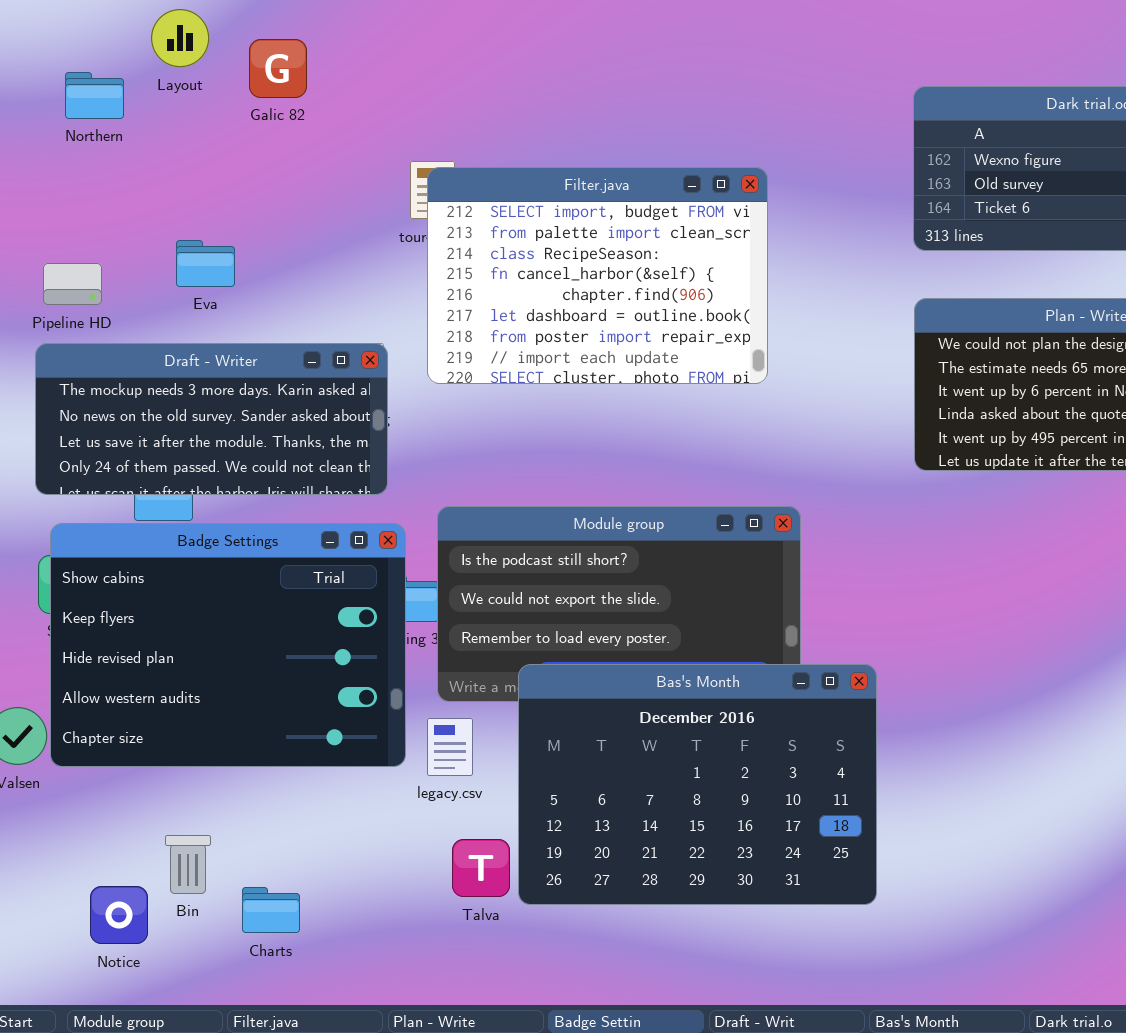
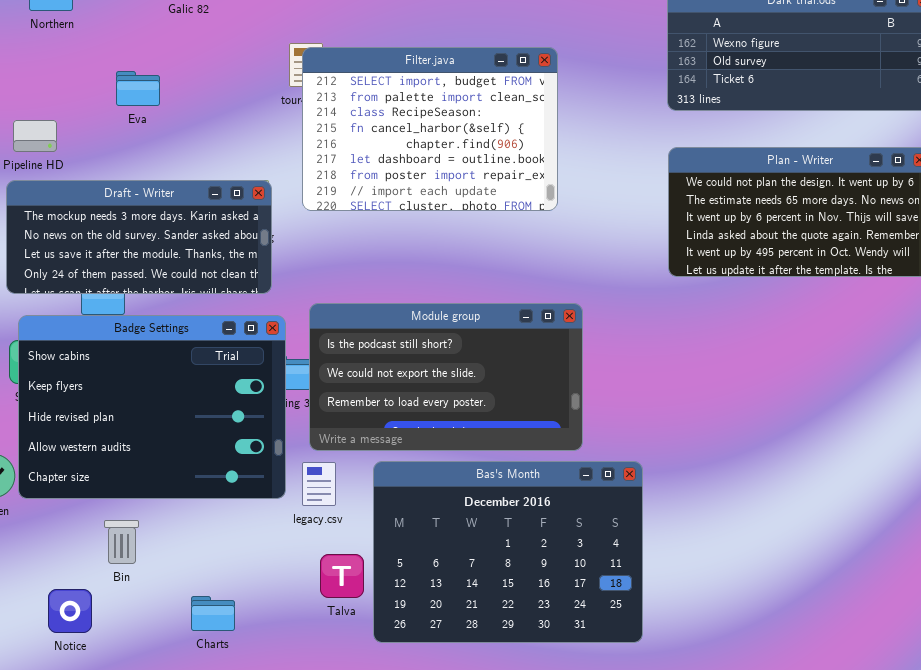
Eva: [176,240,235,287] -> [116,71,160,106], moved
Bas's Month: [518,664,877,905] -> [373,461,643,643], moved
Bin: [165,835,211,894] -> [104,520,139,564], moved
Charts: [242,887,300,933] -> [191,596,235,631], moved

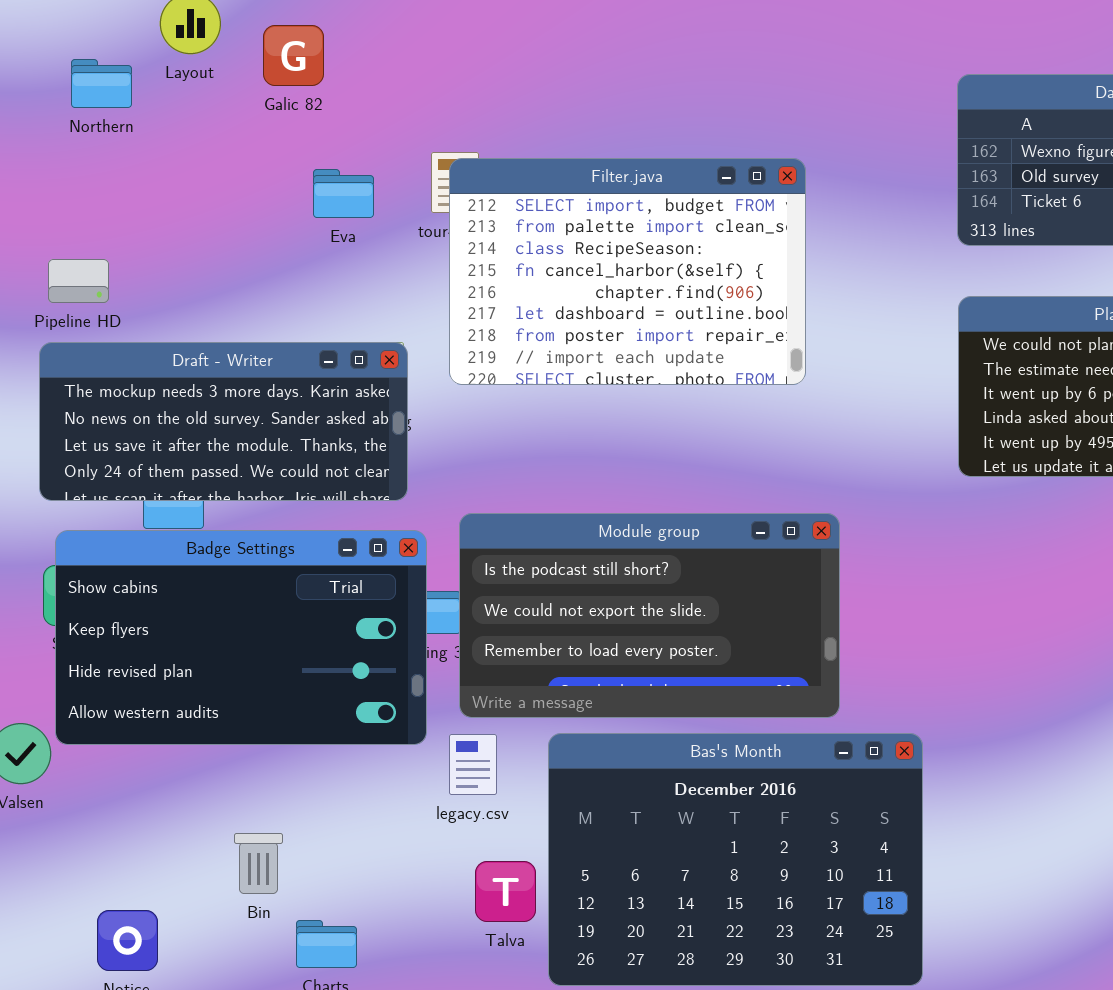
Eva: [116,71,160,106] -> [313,169,374,218], moved
Badge Settings: [18,315,286,499] -> [55,530,427,745], resized
Bin: [104,520,139,564] -> [234,833,283,894], moved

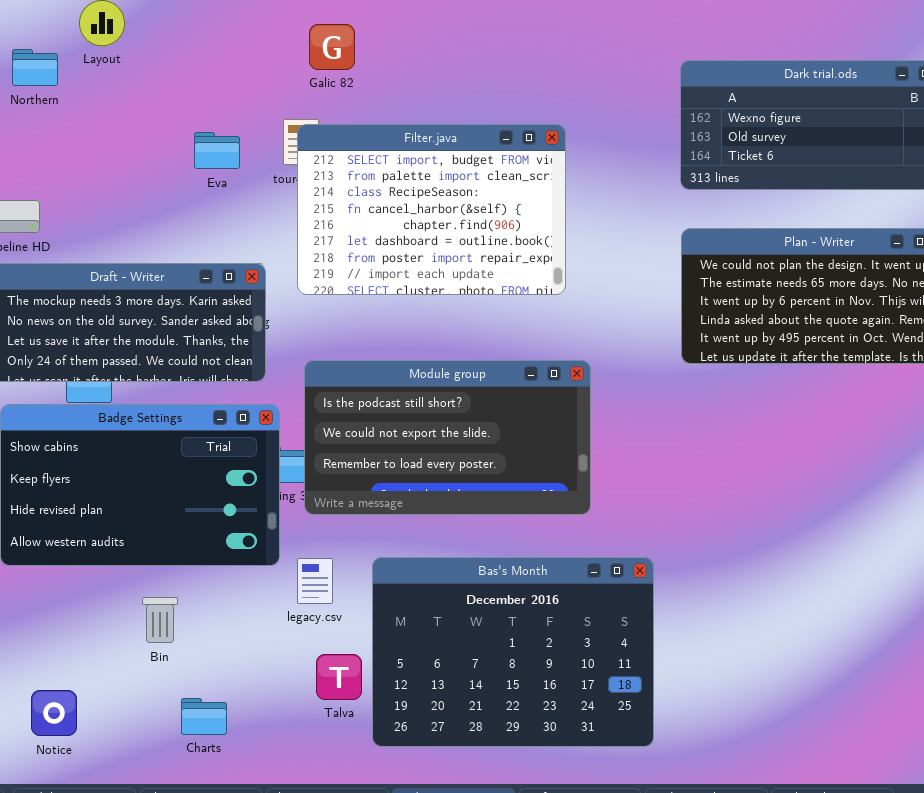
Galic 82: [263,25,324,86] -> [309,24,355,70], moved
Module group: [459,513,840,718] -> [304,360,591,515], moved
Bin: [234,833,283,894] -> [142,597,178,643], moved

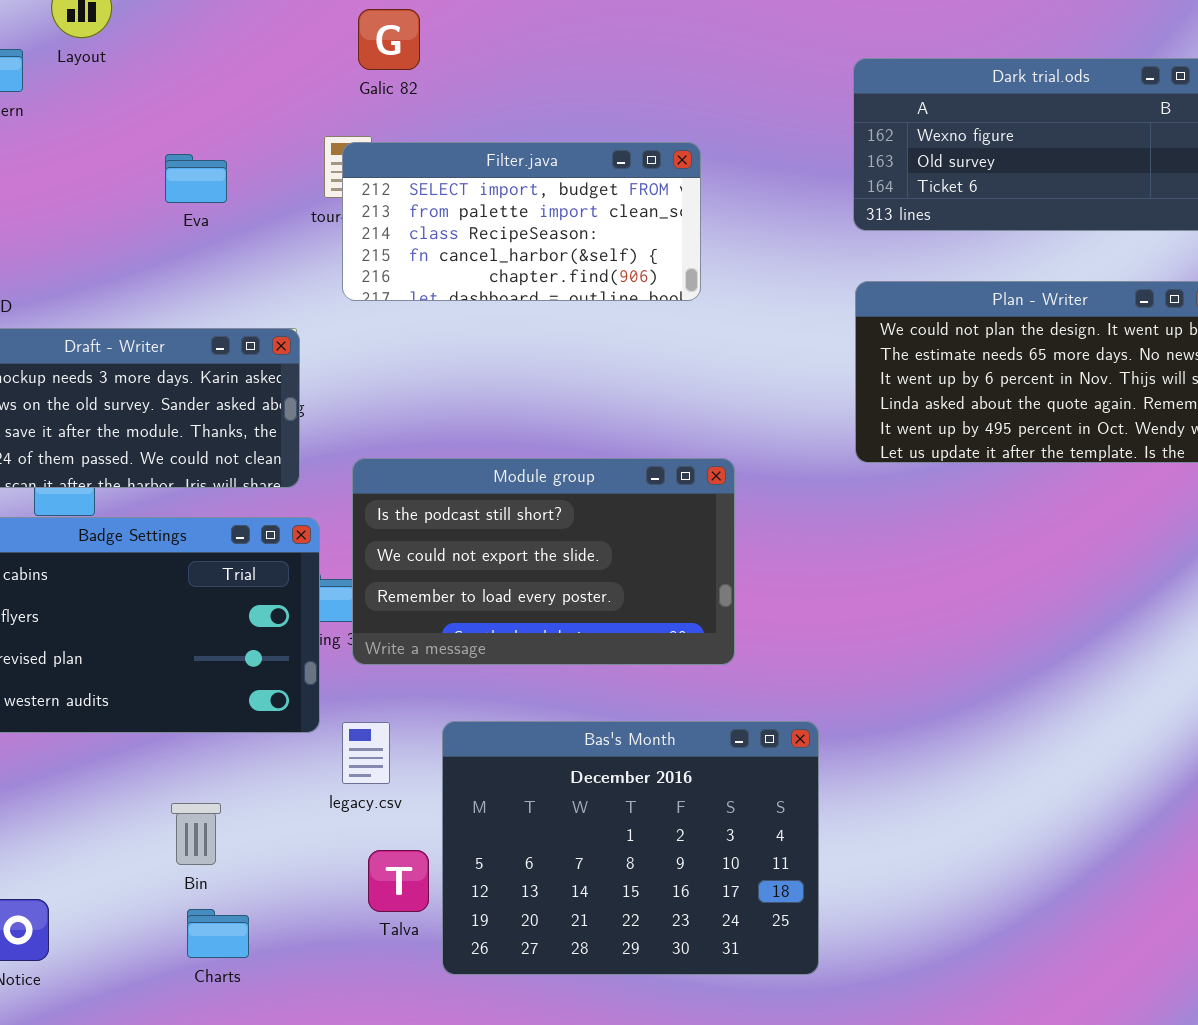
Filter.java: [297,124,566,295] -> [342,142,701,301], resized
Eva: [194,132,240,169] -> [165,154,227,203], moved
Bin: [142,597,178,643] -> [171,803,221,865], moved

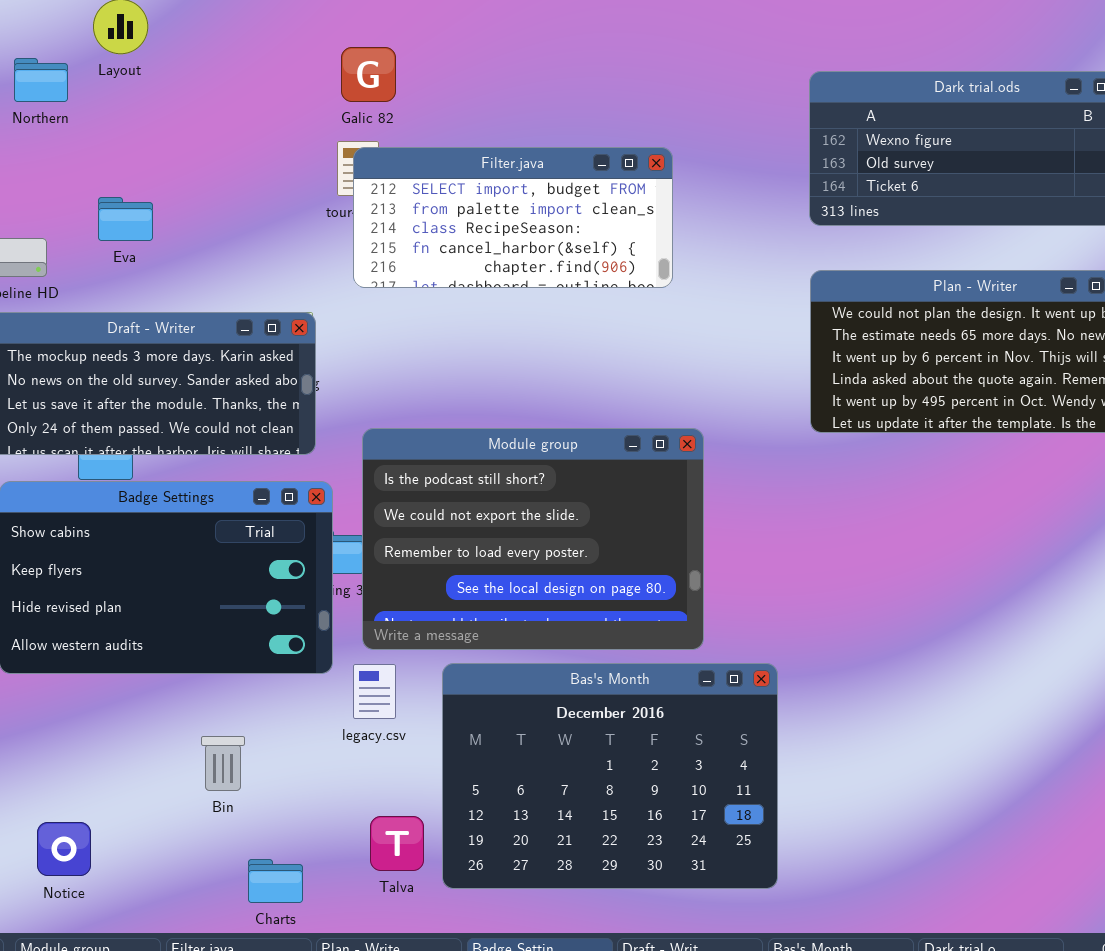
Galic 82: [358,9,420,70] -> [341,47,396,102], moved
Eva: [165,154,227,203] -> [98,197,153,241], moved
Module group: [352,458,735,665] -> [362,428,704,650], resized
Talva: [368,850,429,912] -> [370,816,424,871], moved
Charts: [187,909,249,958] -> [248,859,303,903], moved

